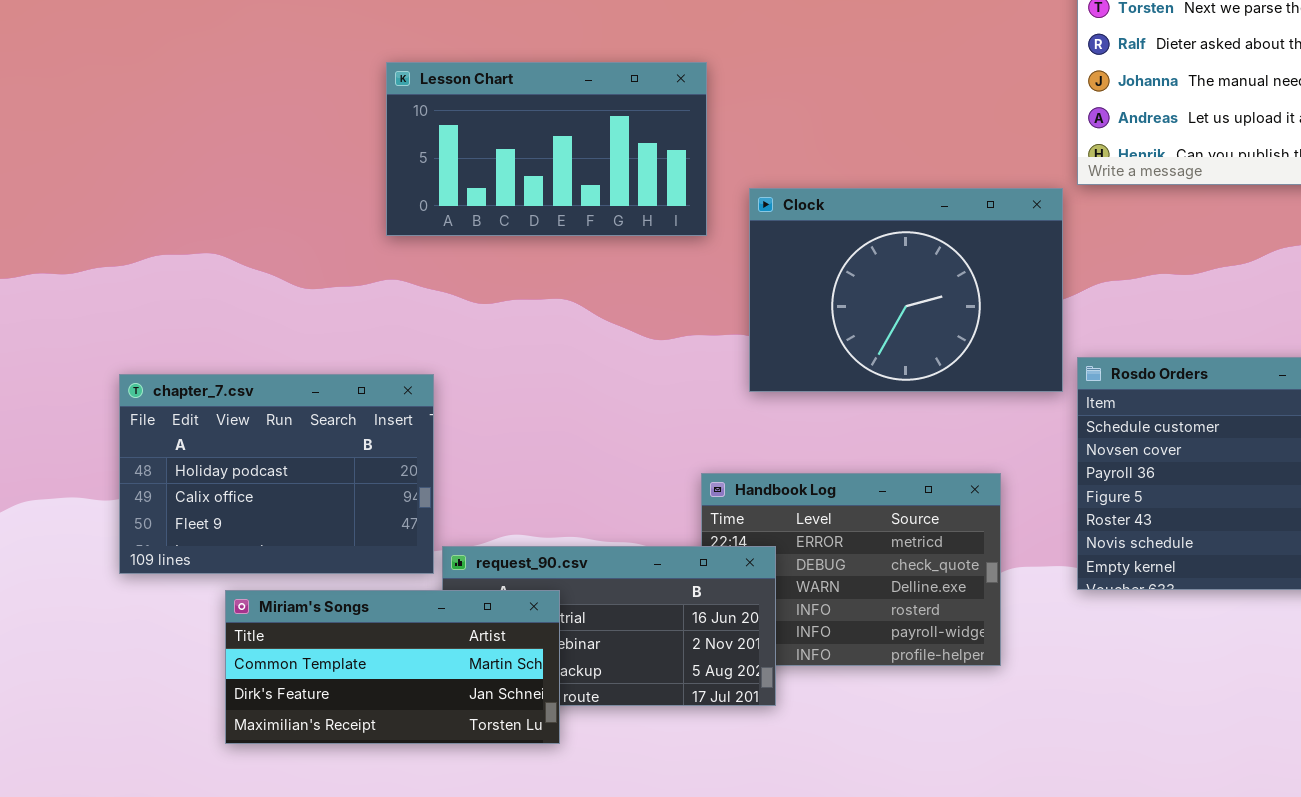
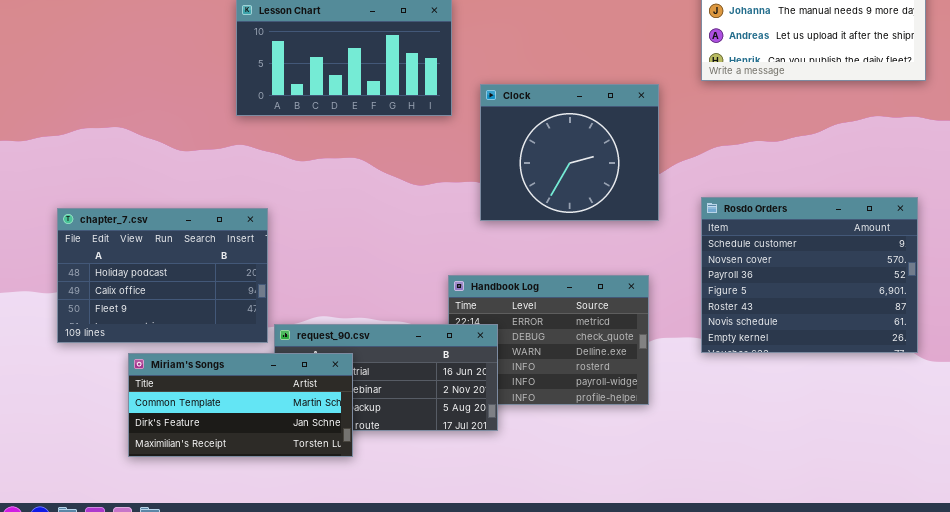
Clock: [749,188,1063,392] -> [480,84,659,221], resized

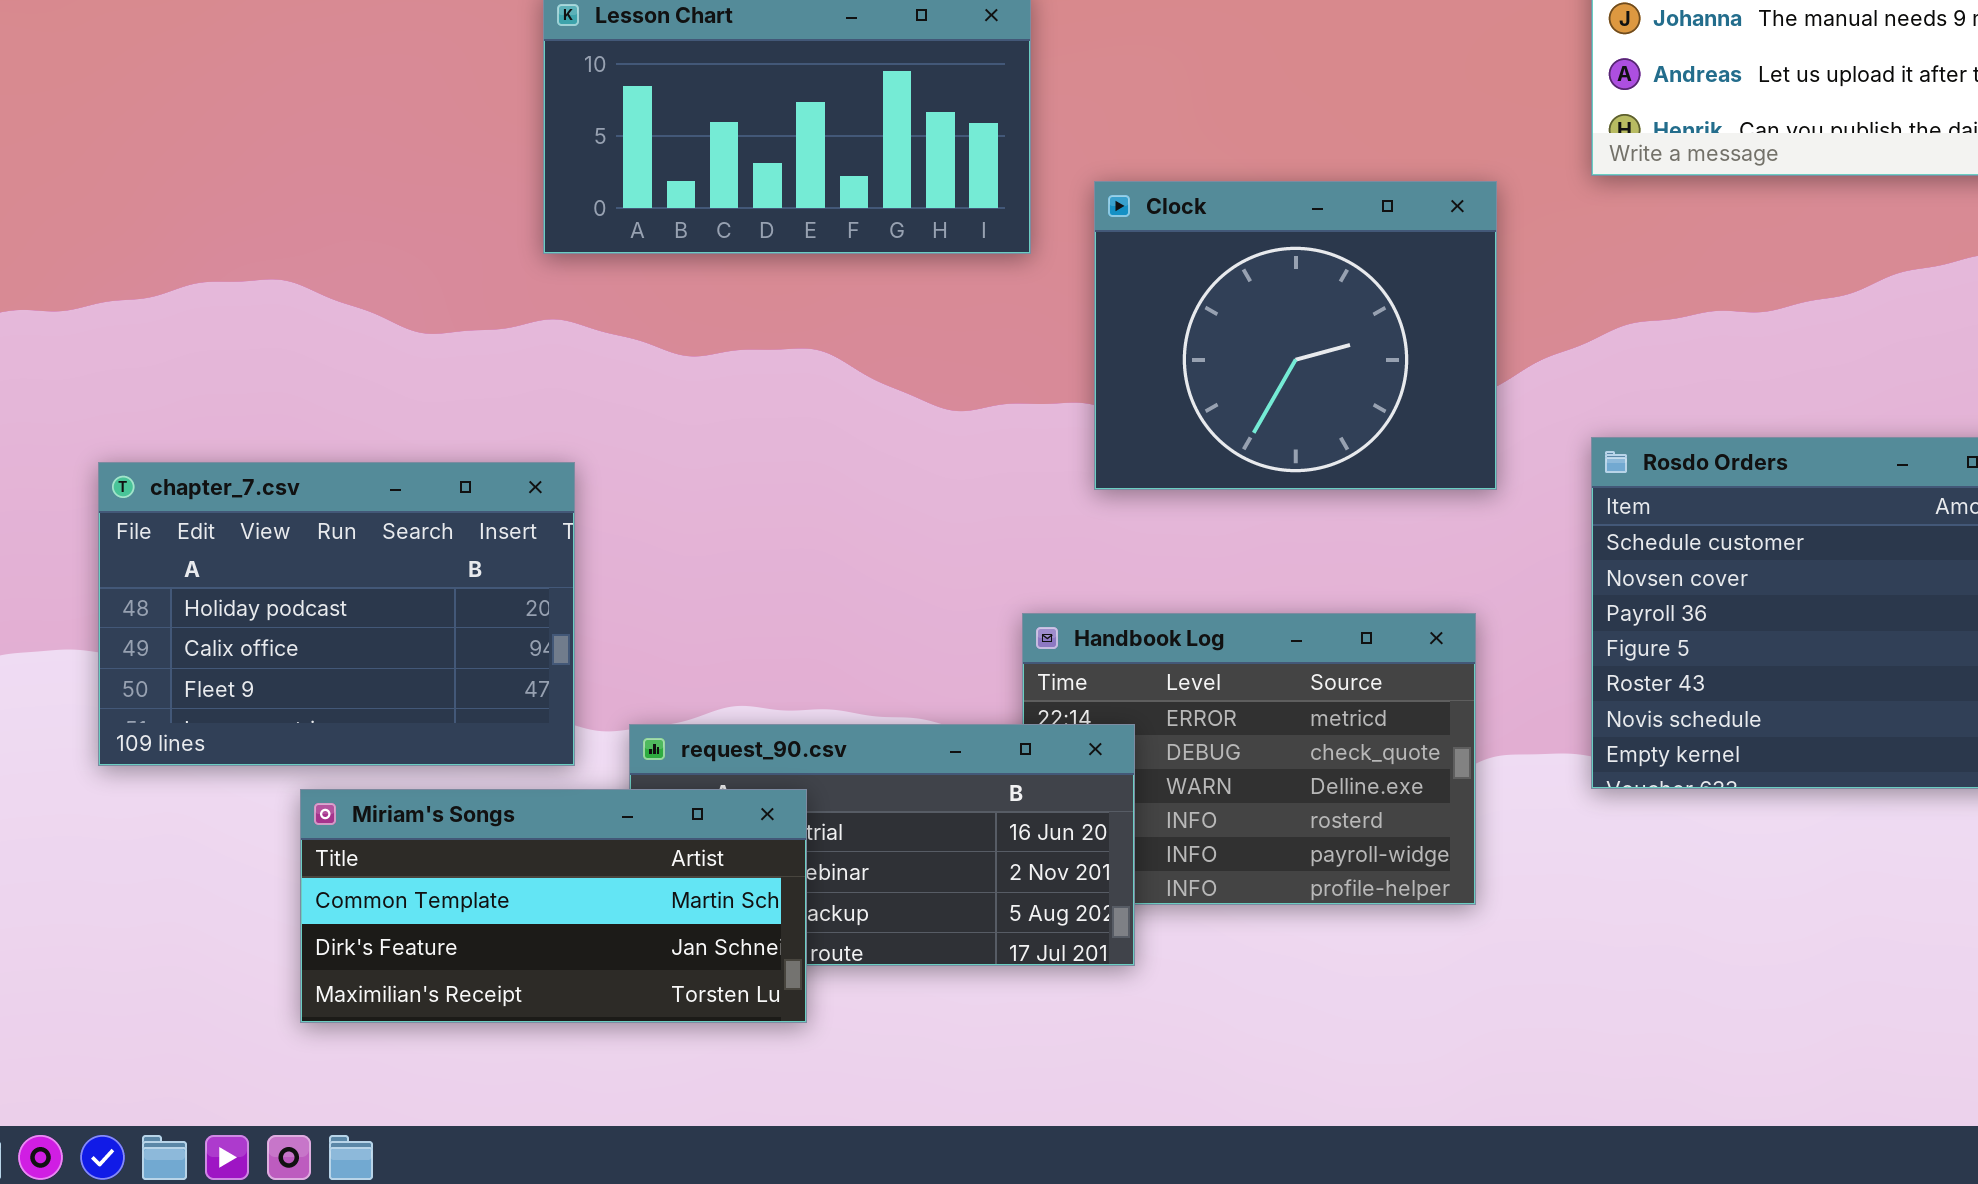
chapter_7.csv: [57,208,268,343] -> [98,462,575,766], moved

